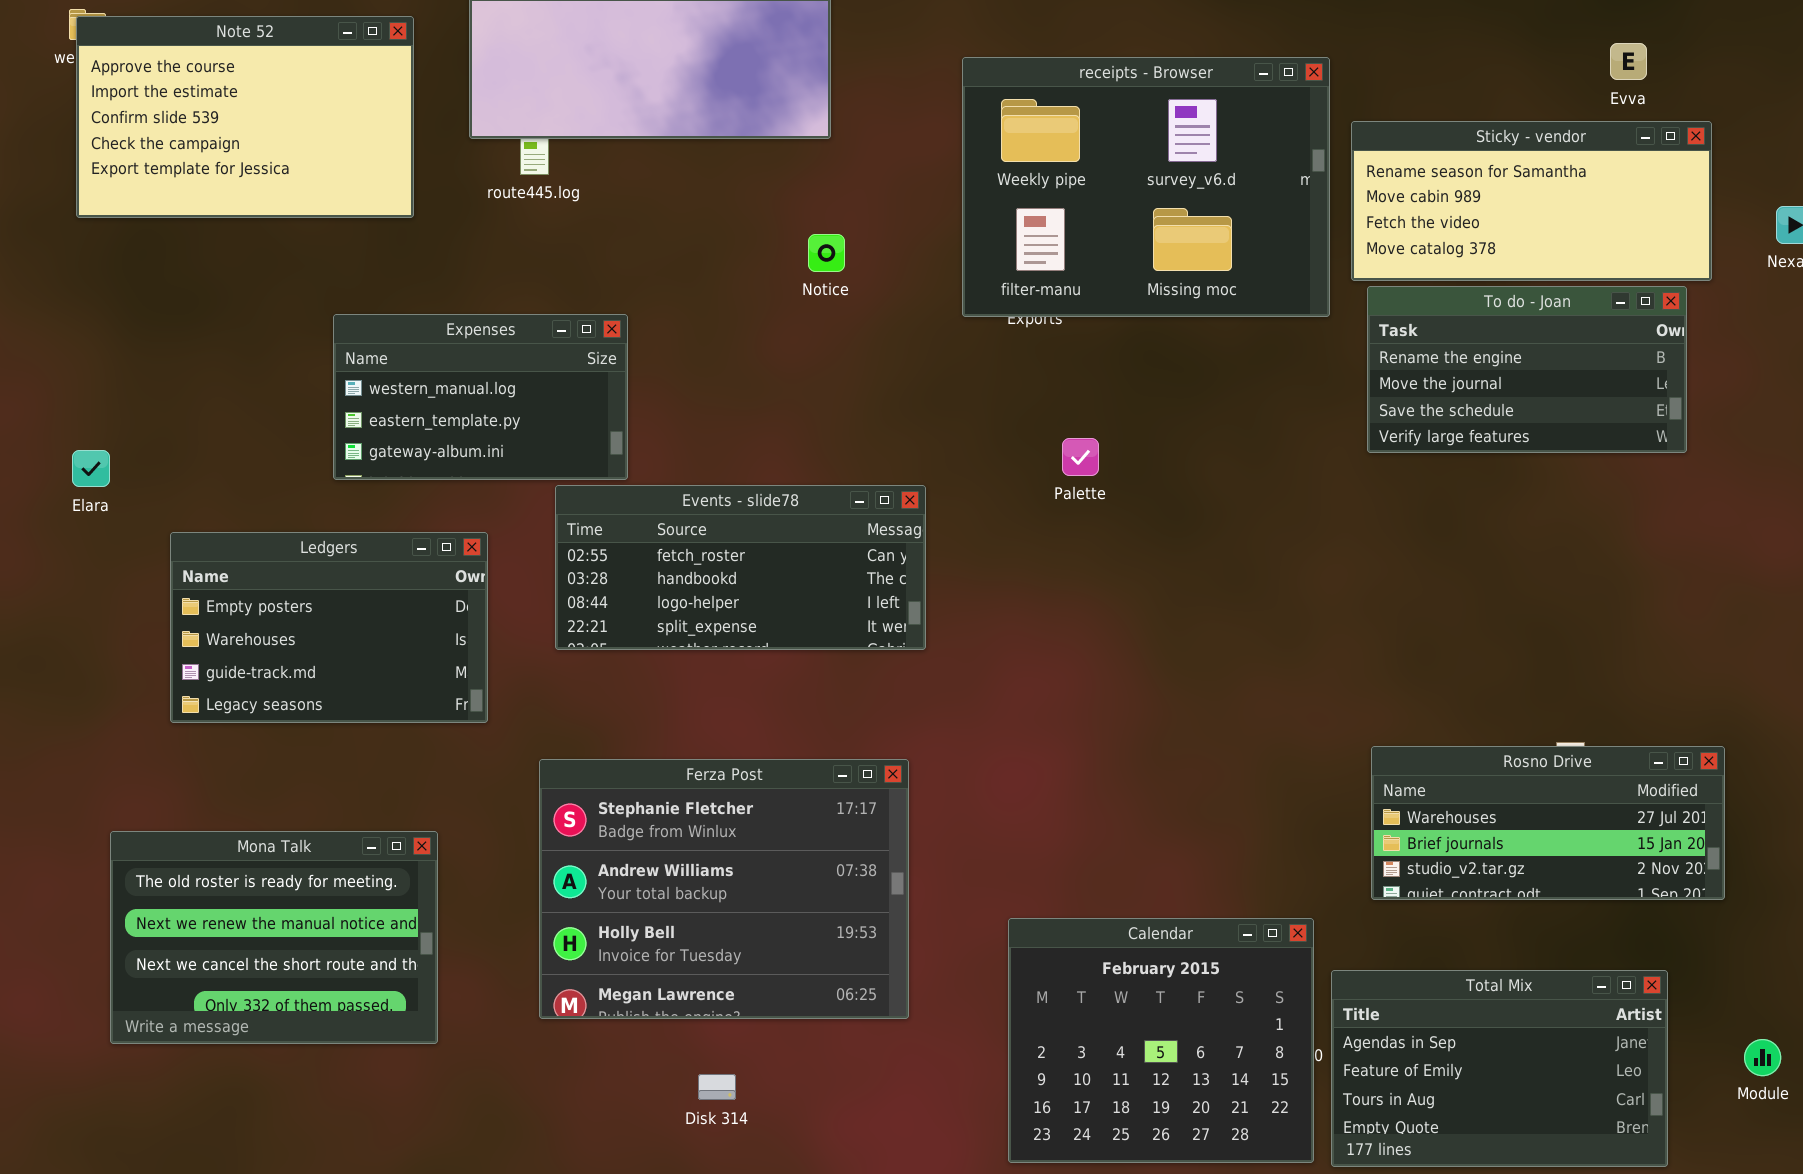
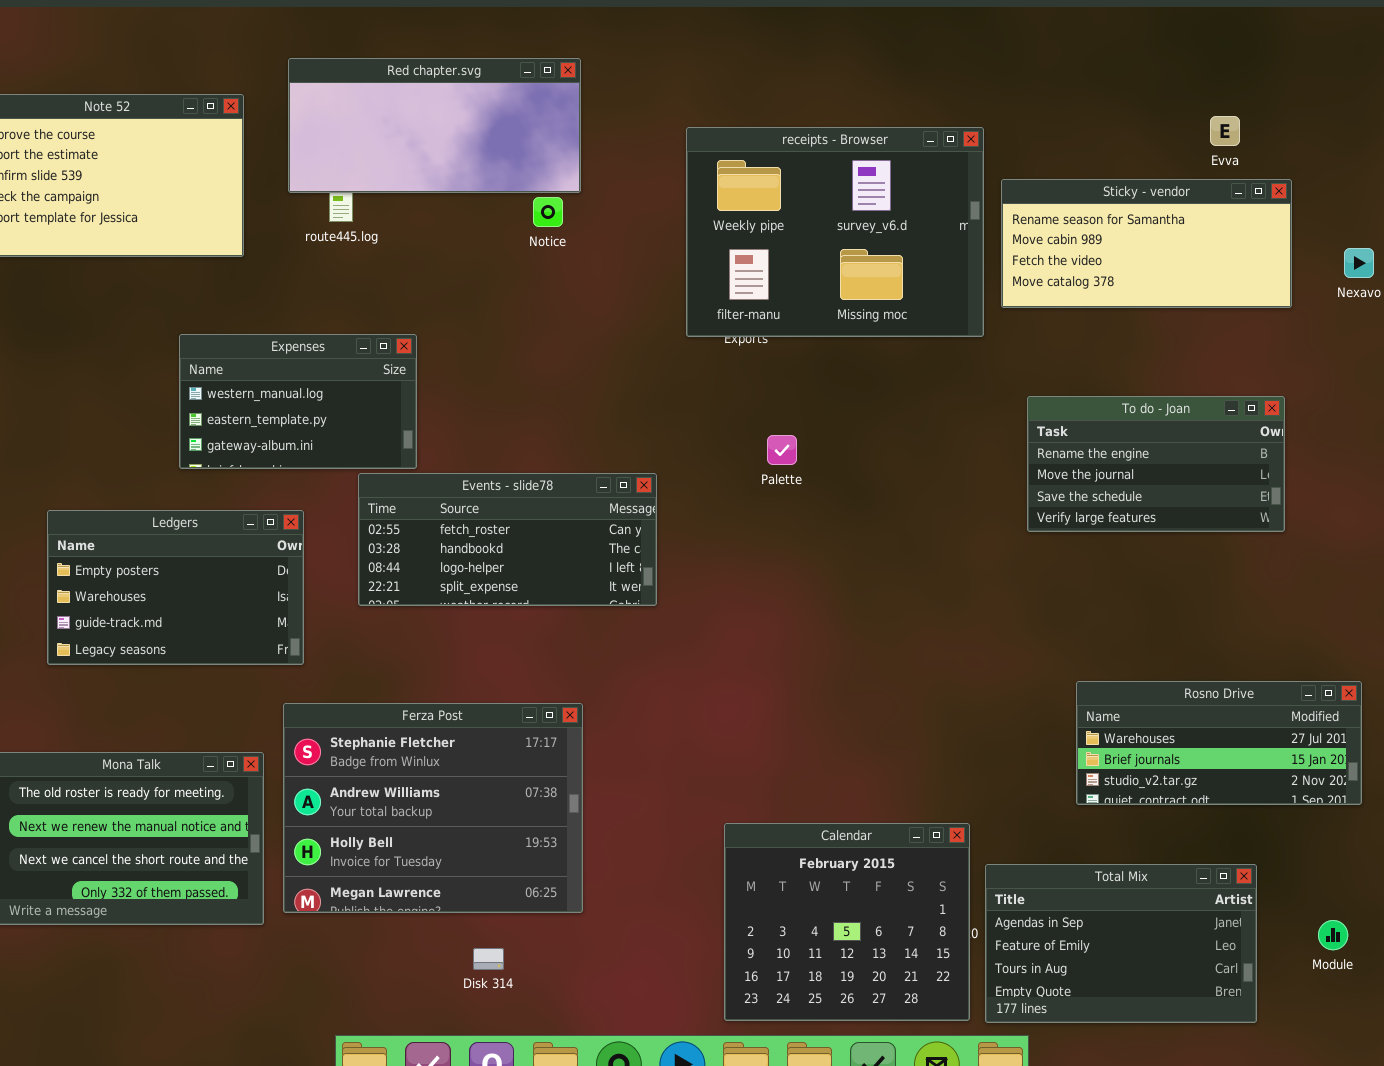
Notice: [808,234,845,272] -> [533,197,563,227], moved
To do - Joan: [1367,286,1687,453] -> [1027,396,1285,532], moved
Rosno Drive: [1371,746,1725,900] -> [1076,681,1362,805], moved
Ferza Post: [539,759,909,1019] -> [283,703,583,913], moved

